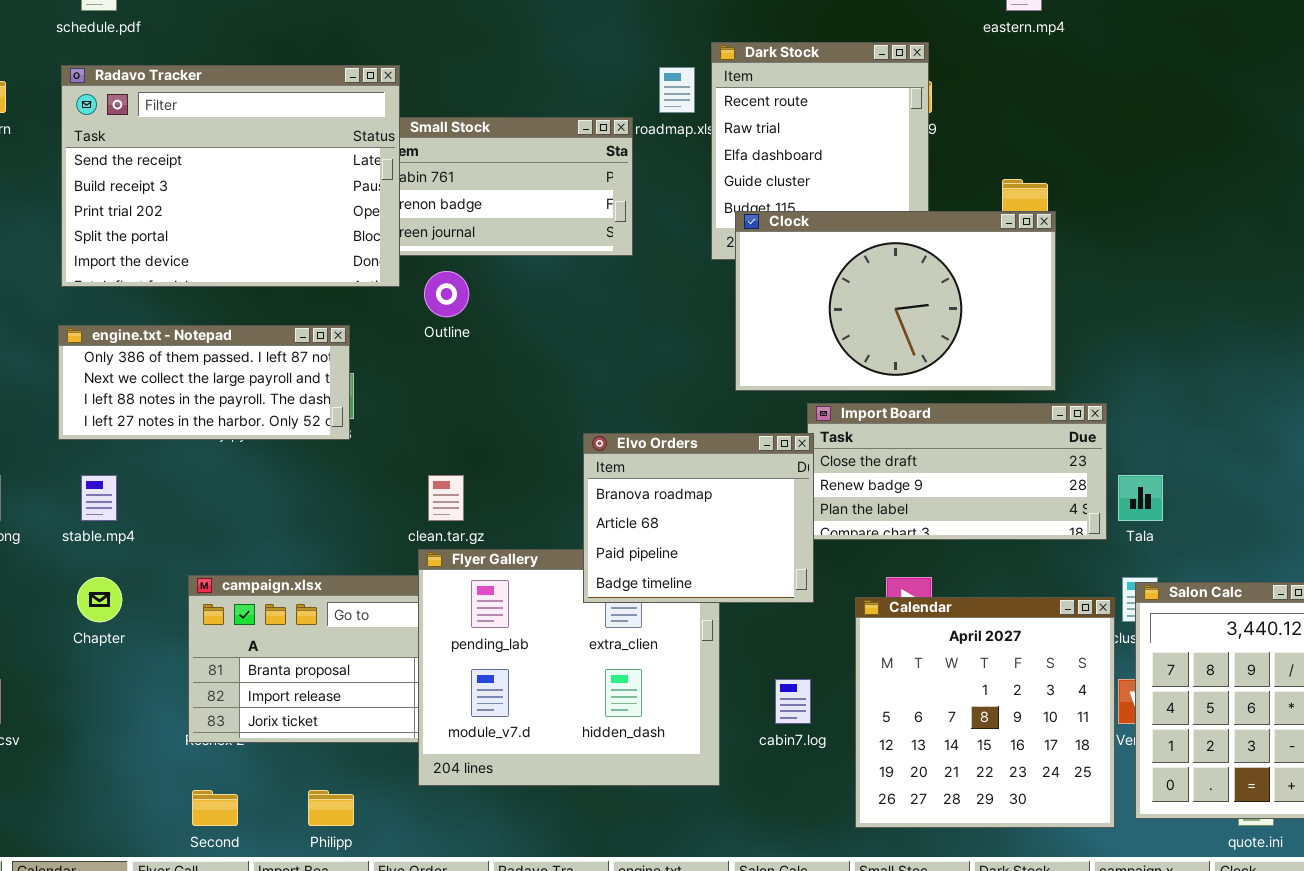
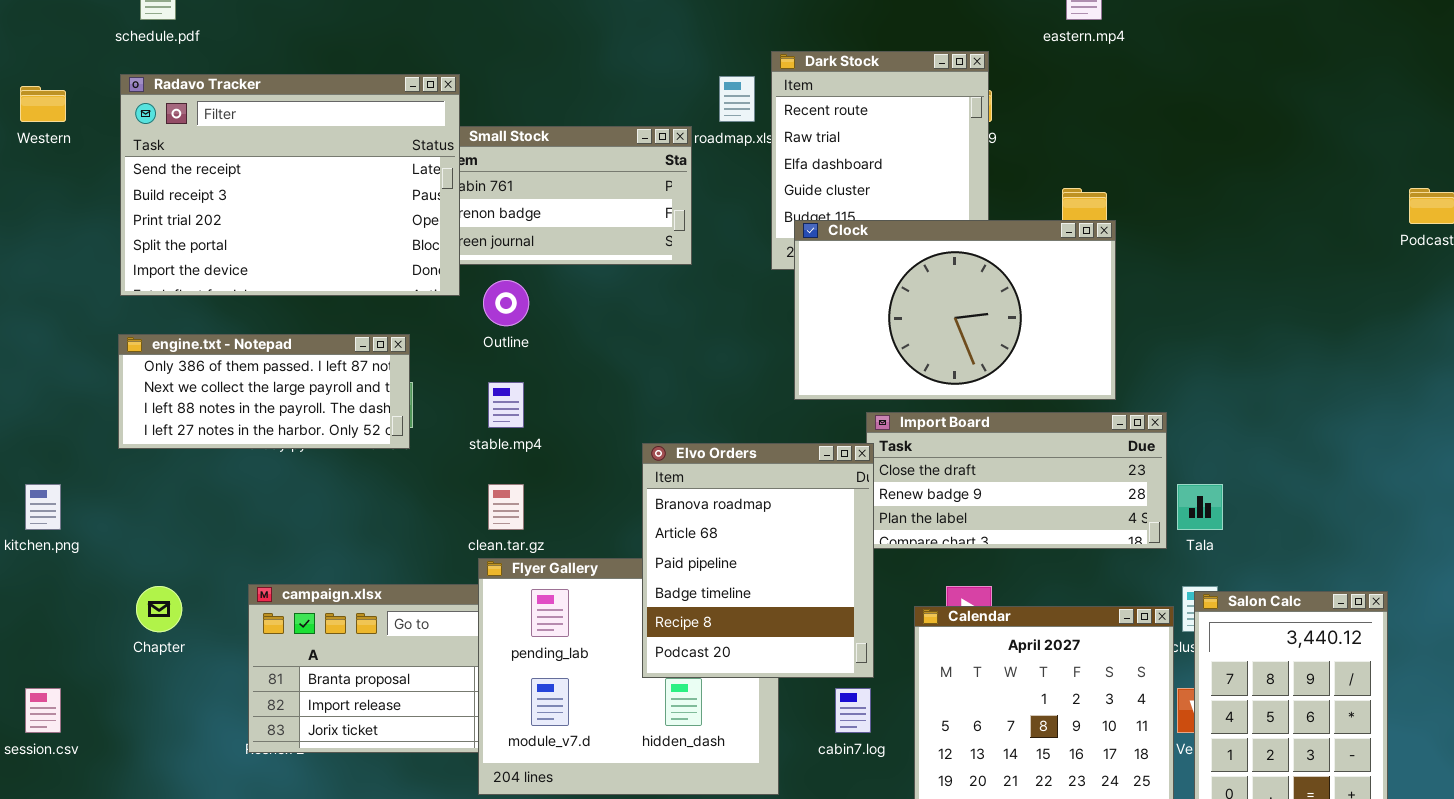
Elvo Orders: [583,433,814,603] -> [642,443,874,678], resized
stable.mp4: [81,475,117,521] -> [488,382,524,428], moved

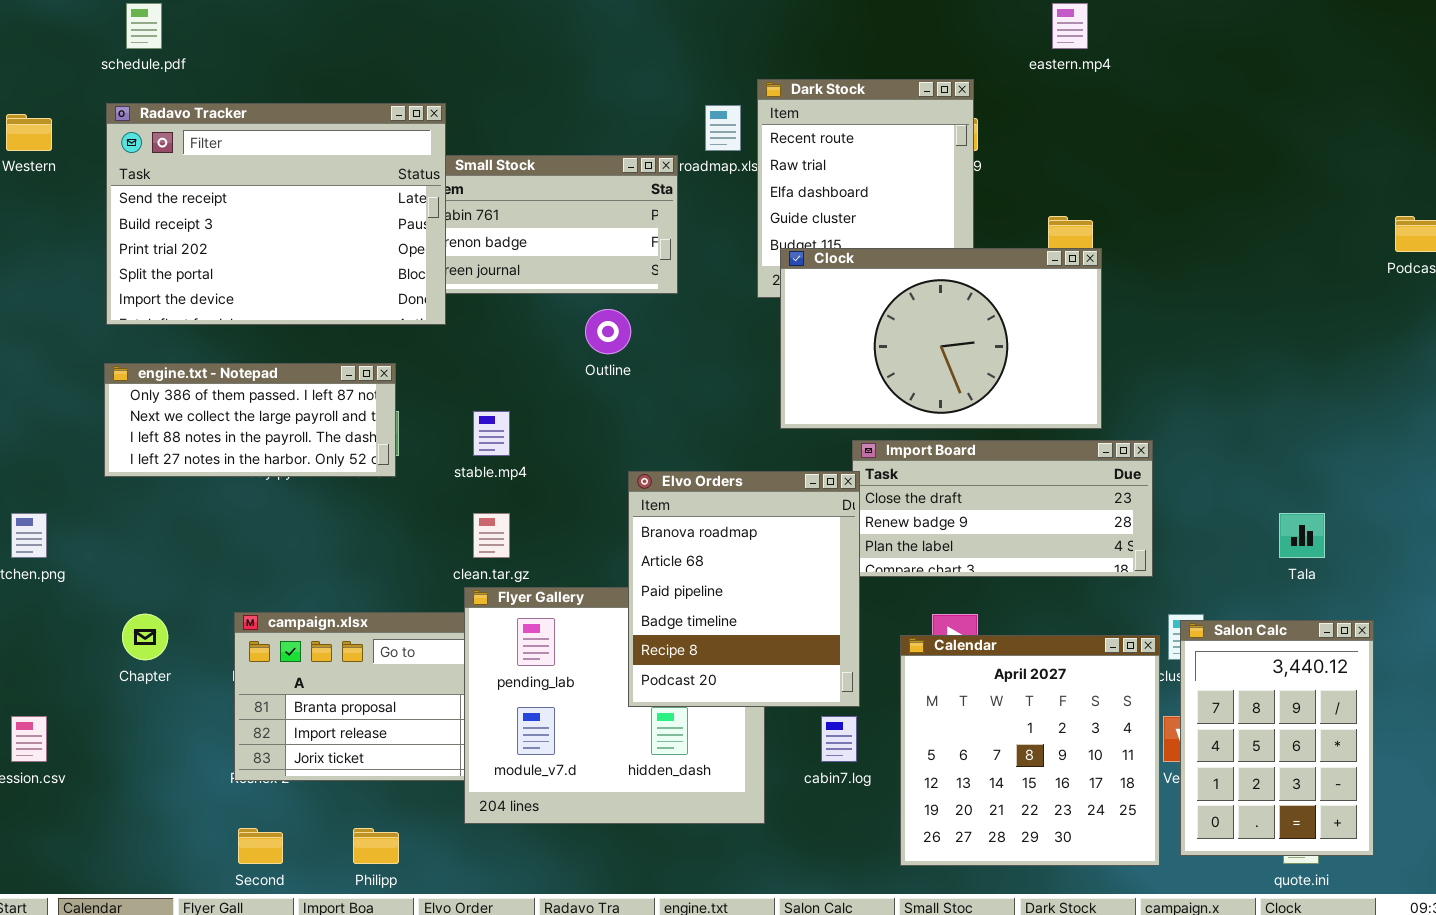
Outline: [483,280,529,326] -> [585,309,631,354], moved
Tala: [1177,484,1223,530] -> [1279,513,1325,558], moved

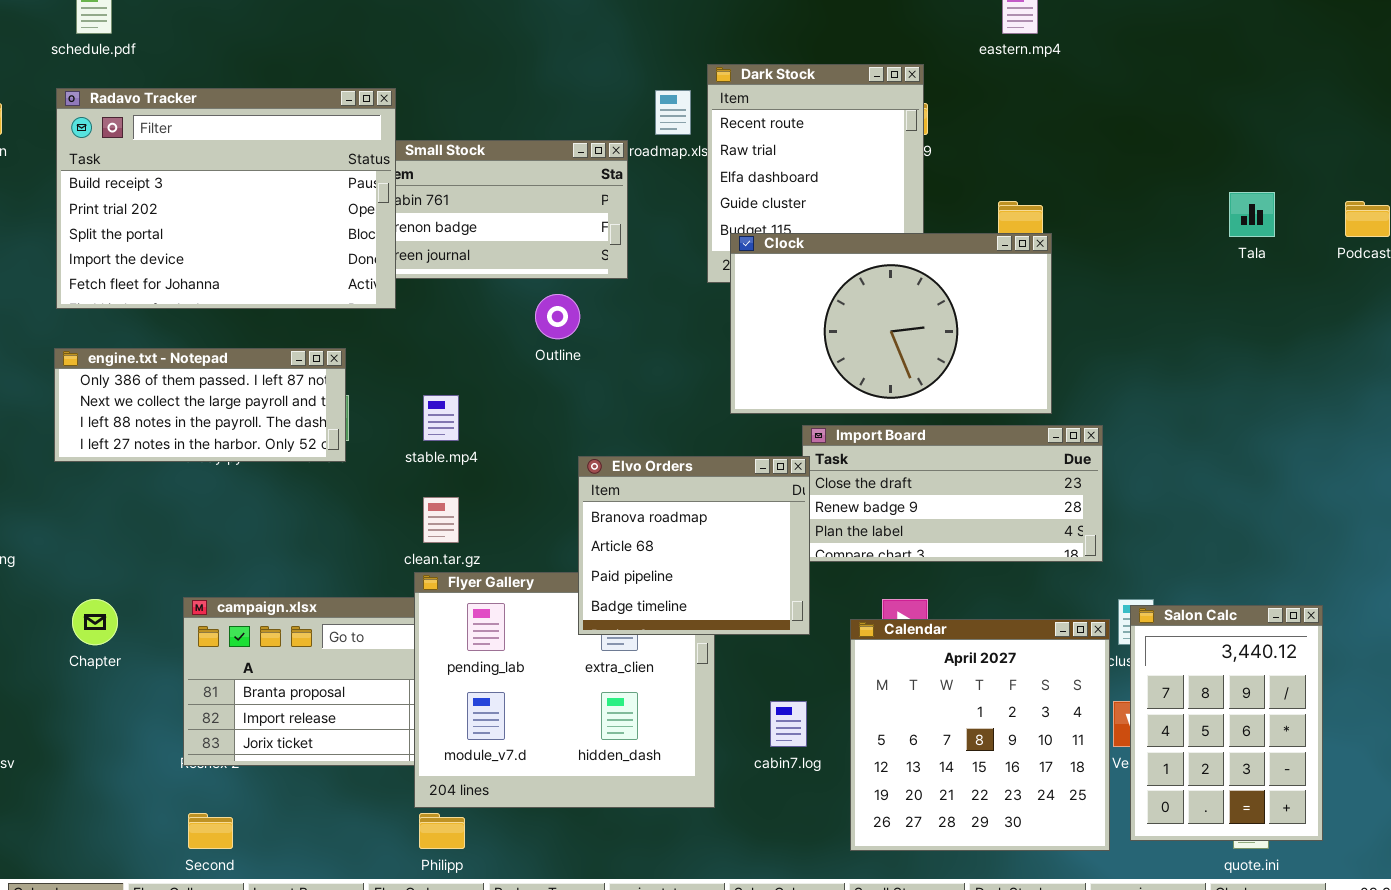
Radavo Tracker: [106,103,446,325] -> [56,88,396,309], scrolled down 1 row
Elvo Orders: [628,471,860,707] -> [578,456,810,635], resized
Tala: [1279,513,1325,558] -> [1229,192,1275,237], moved
Philipp: [353,828,399,864] -> [419,813,465,849], moved

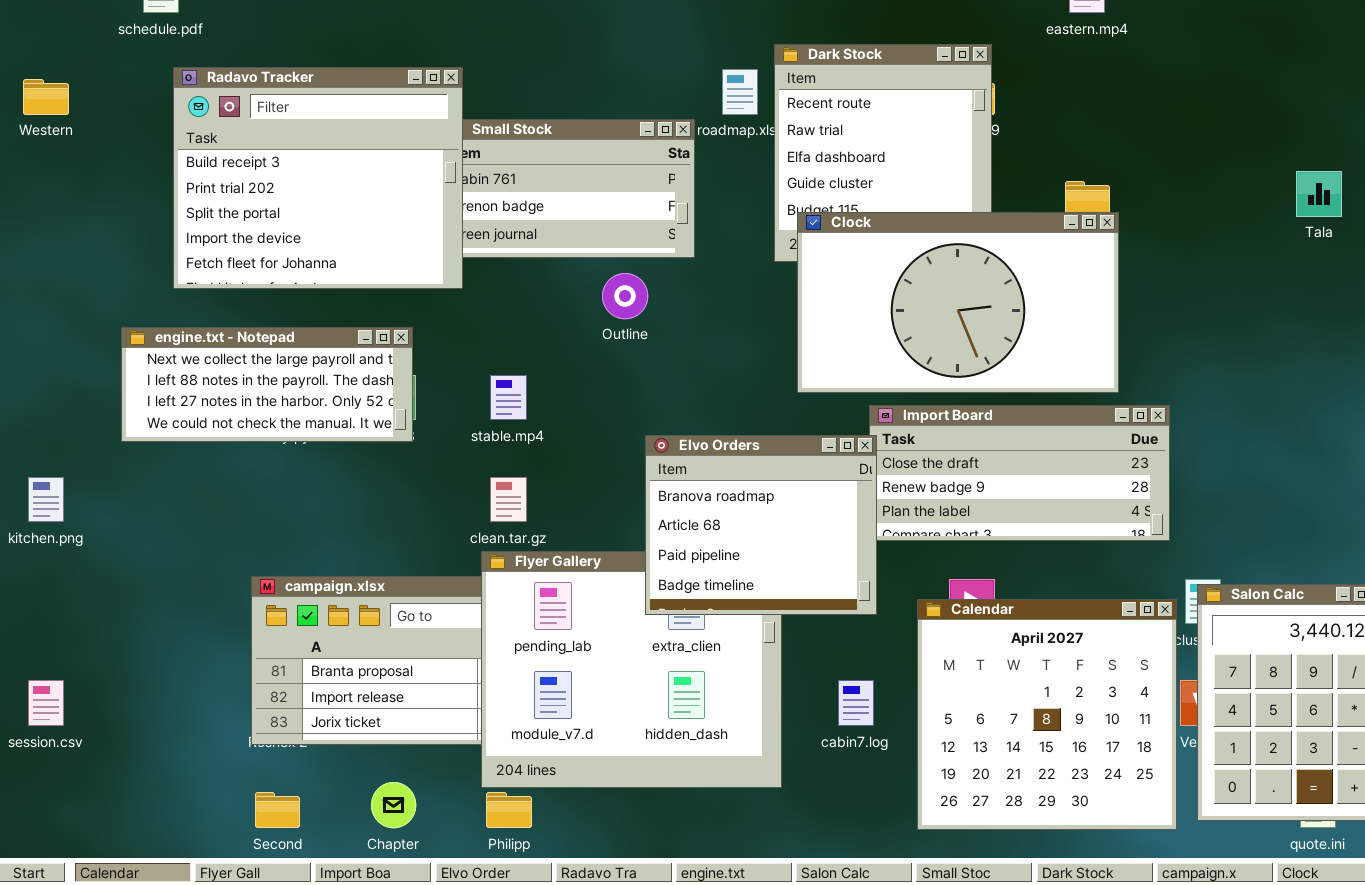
Radavo Tracker: [56,88,396,309] -> [173,67,463,289], resized
engine.txt - Notepad: [54,348,346,462] -> [121,327,413,442], scrolled down 1 row
Chapter: [72,599,118,645] -> [371,782,416,828], moved

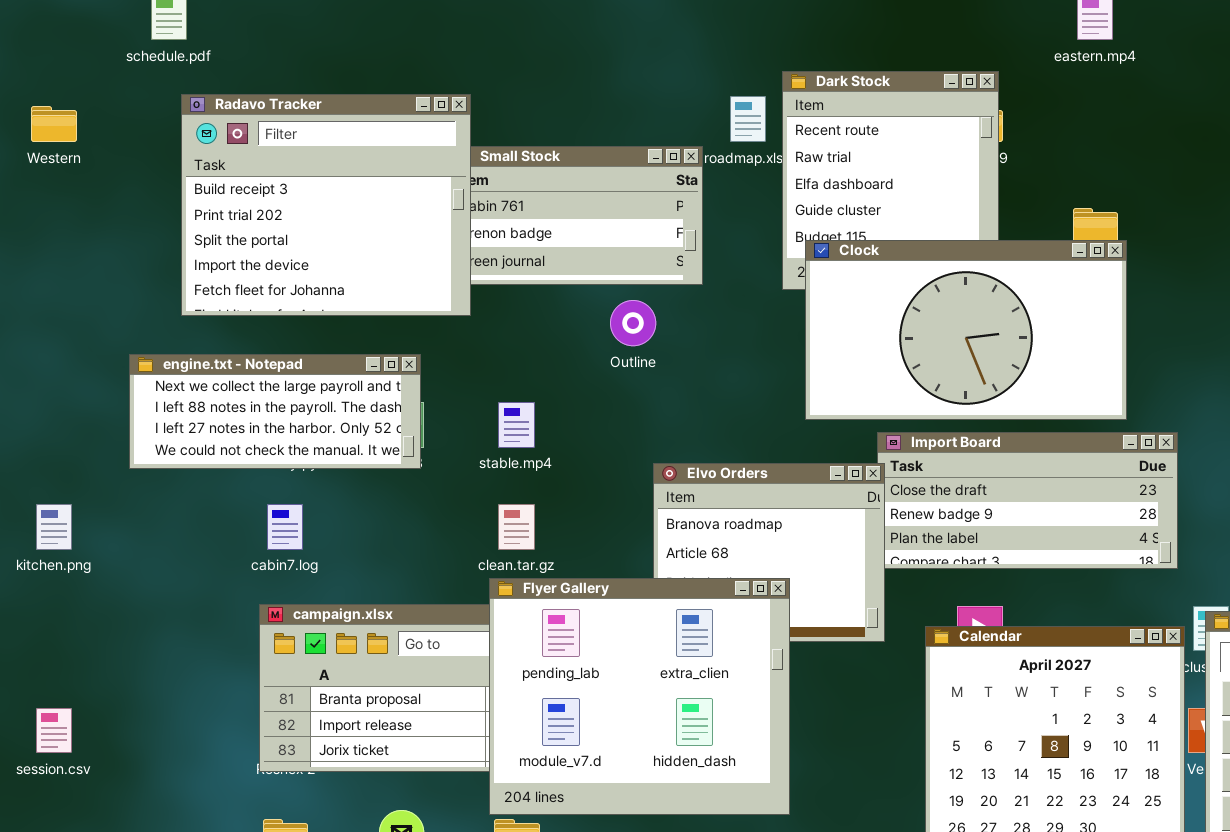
Flyer Gallery: [481,551,782,788] -> [489,578,790,815], raised
cabin7.log: [838,680,874,726] -> [267,504,303,550], moved

